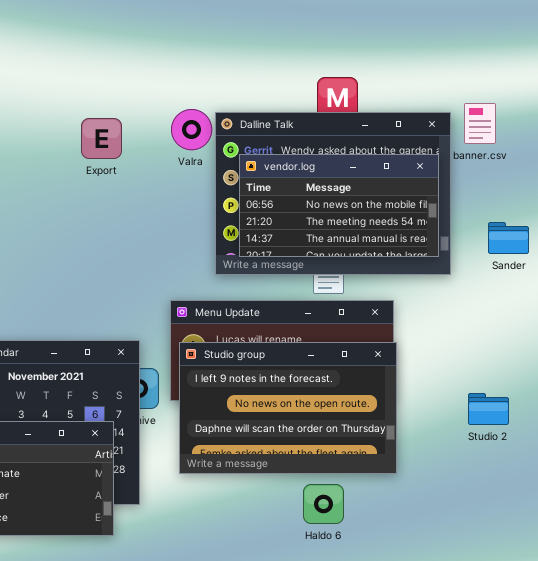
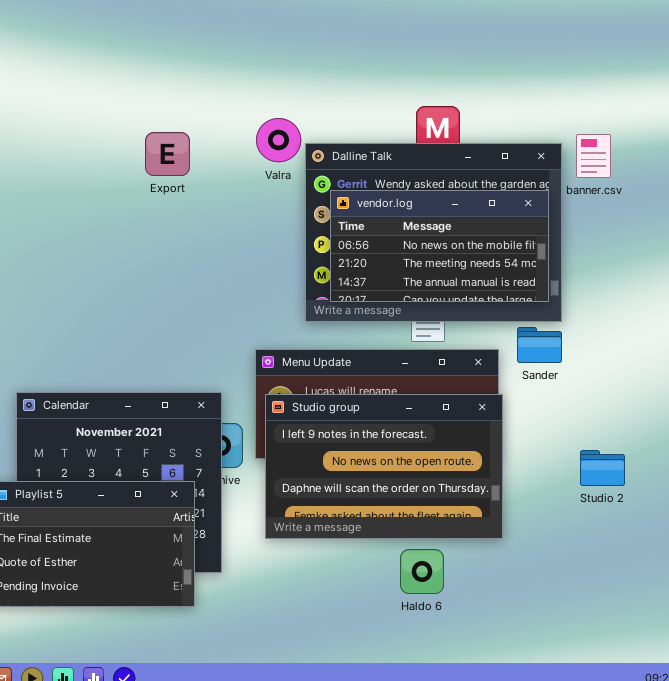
Valra: [171,109,212,150] -> [256,118,301,162], moved
Export: [81,118,122,159] -> [145,132,190,176], moved
Sander: [488,222,529,254] -> [517,327,562,363], moved

